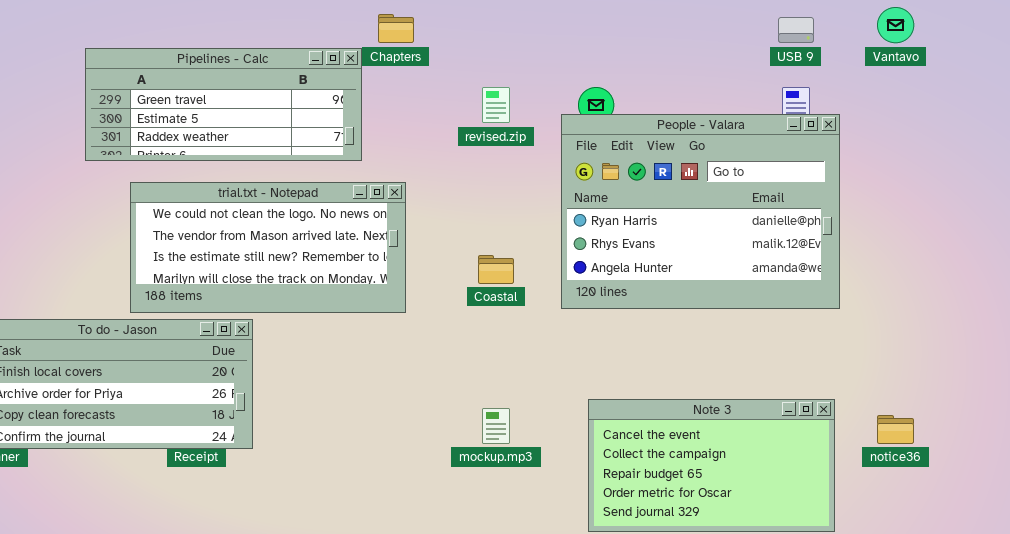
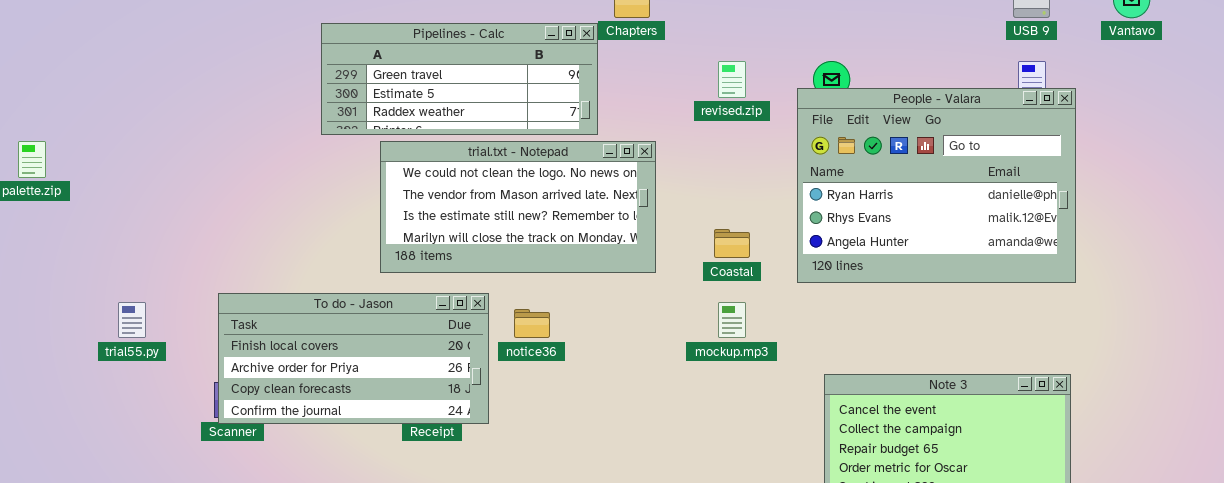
trial.txt - Notepad: [130,182,406,313] -> [380,141,656,273], moved
mockup.mp3: [482,408,510,444] -> [718,302,746,338], moved
notice36: [877,415,914,444] -> [514,309,550,338], moved

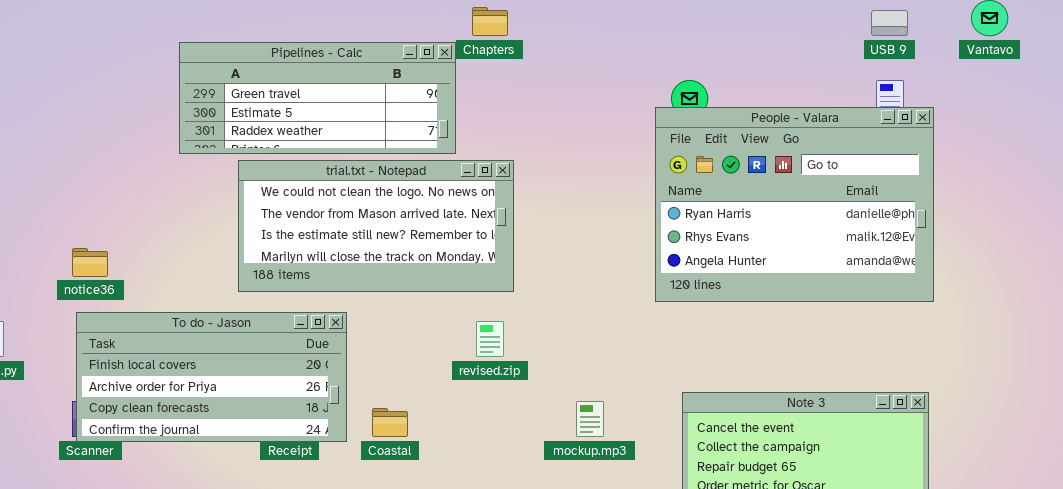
revised.zip: [718,61,746,98] -> [476,321,504,357], moved
Coastal: [714,229,750,258] -> [372,408,408,437], moved
mockup.mp3: [718,302,746,338] -> [576,401,604,437], moved
notice36: [514,309,550,338] -> [72,248,108,277], moved

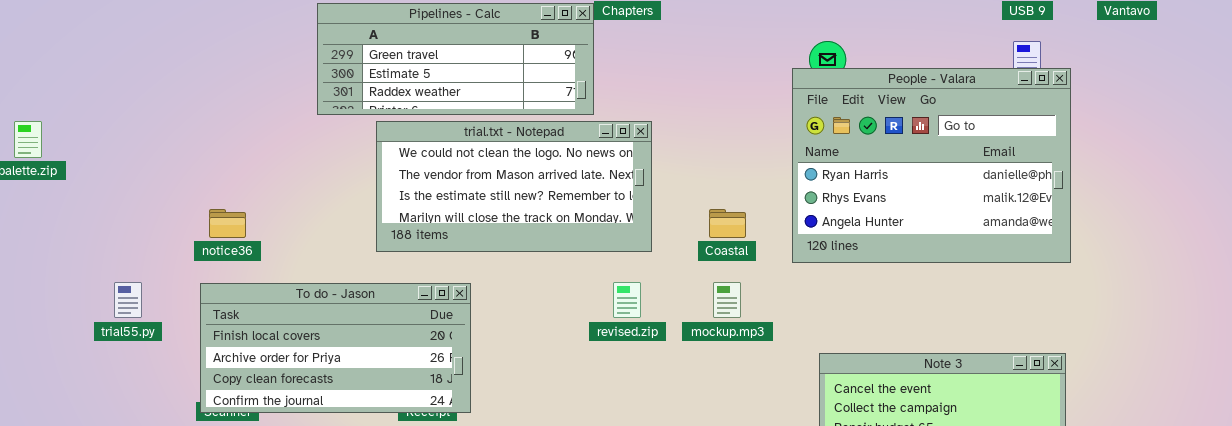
To do - Jason: [76,312,347,442] -> [200,283,471,413], moved
mockup.mp3: [576,401,604,437] -> [713,282,741,318], moved
Coastal: [372,408,408,437] -> [709,209,746,238], moved

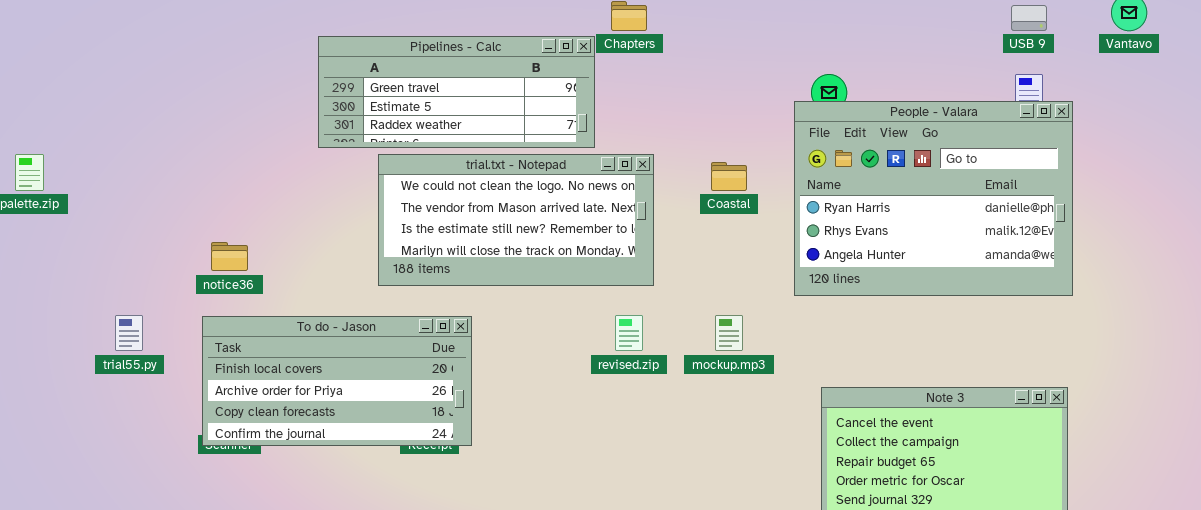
Coastal: [709,209,746,238] -> [711,162,747,191], moved

